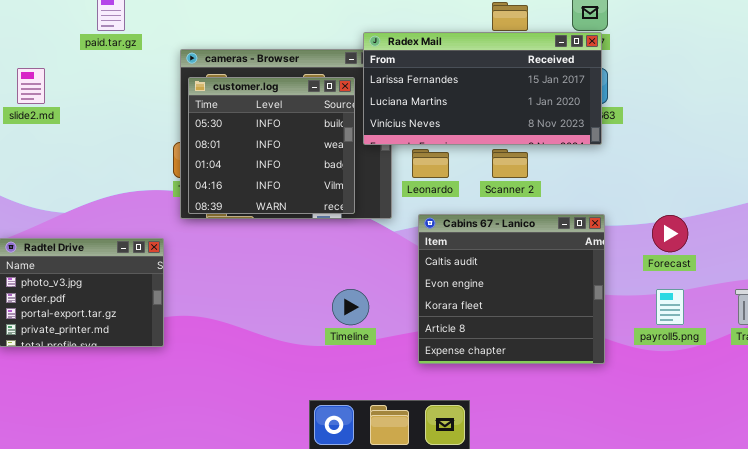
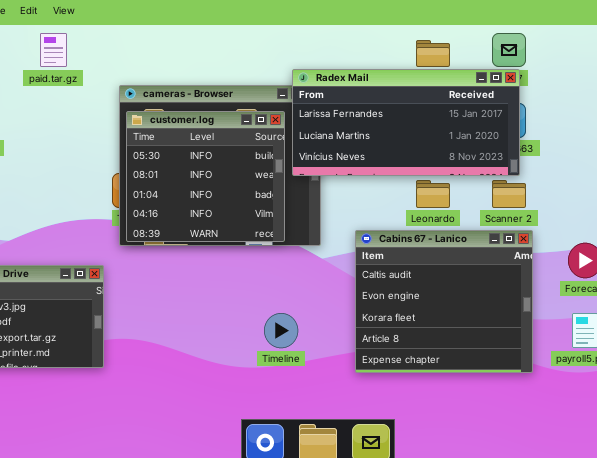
Leonardo: [412,149,449,178] -> [416,180,450,208], moved
Scanner 2: [492,149,528,178] -> [492,180,526,208], moved
Cabins 67 - Lanico: [418,214,605,364] -> [355,230,533,373], moved

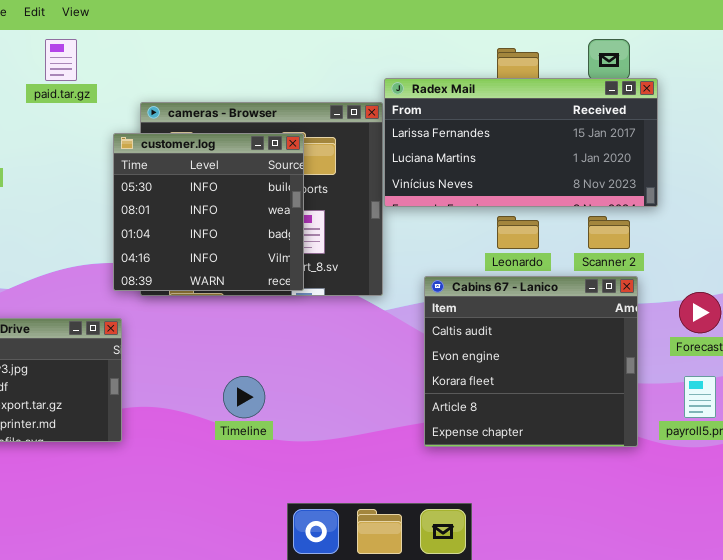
Radex Mail: [292,69,520,176] -> [384,78,658,207], moved
customer.log: [126,111,285,242] -> [113,133,304,291], moved
Timeline: [264,313,298,348] -> [223,376,265,418], moved

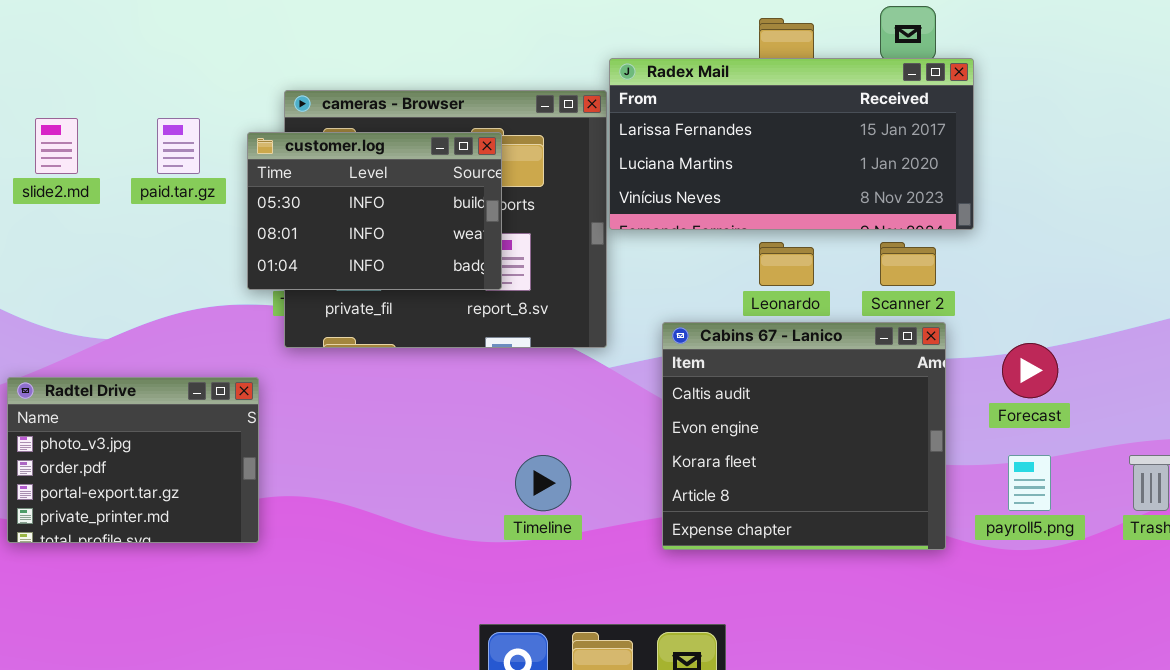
paid.tar.gz: [45,39,77,81] -> [157,118,200,174], moved
customer.log: [113,133,304,291] -> [247,132,502,290], resized
Timeline: [223,376,265,418] -> [515,455,571,511], moved

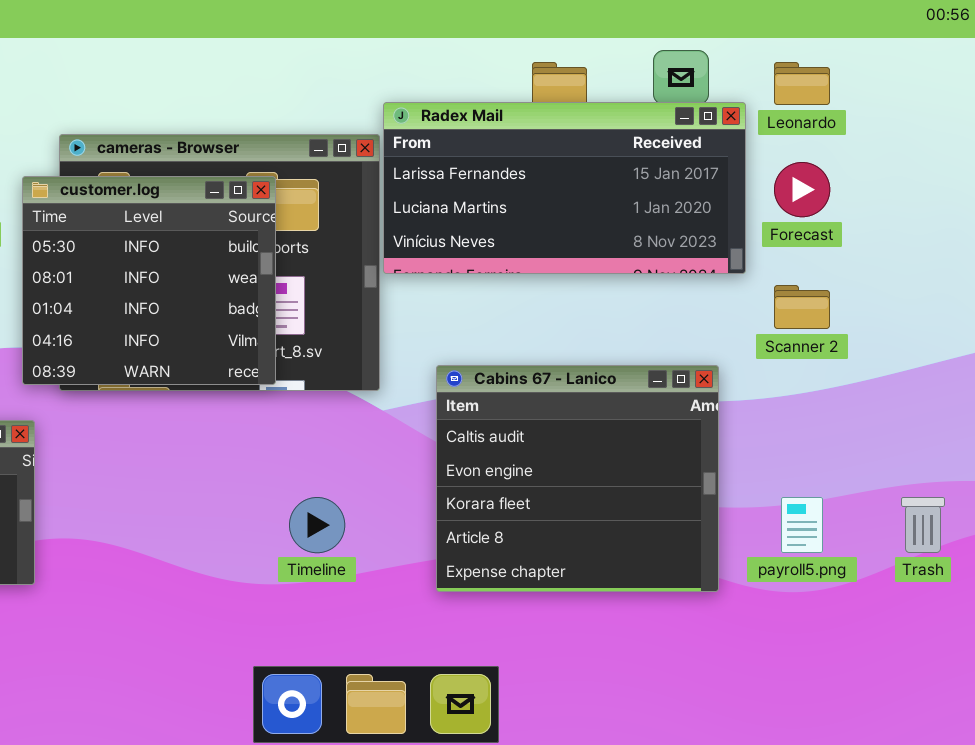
customer.log: [247,132,502,290] -> [22,176,276,385], resized
Leonardo: [759,242,814,286] -> [774,62,830,105], moved
Scanner 2: [880,242,936,286] -> [774,285,830,329], moved
Forecast: [1002,343,1058,398] -> [774,162,830,217], moved

